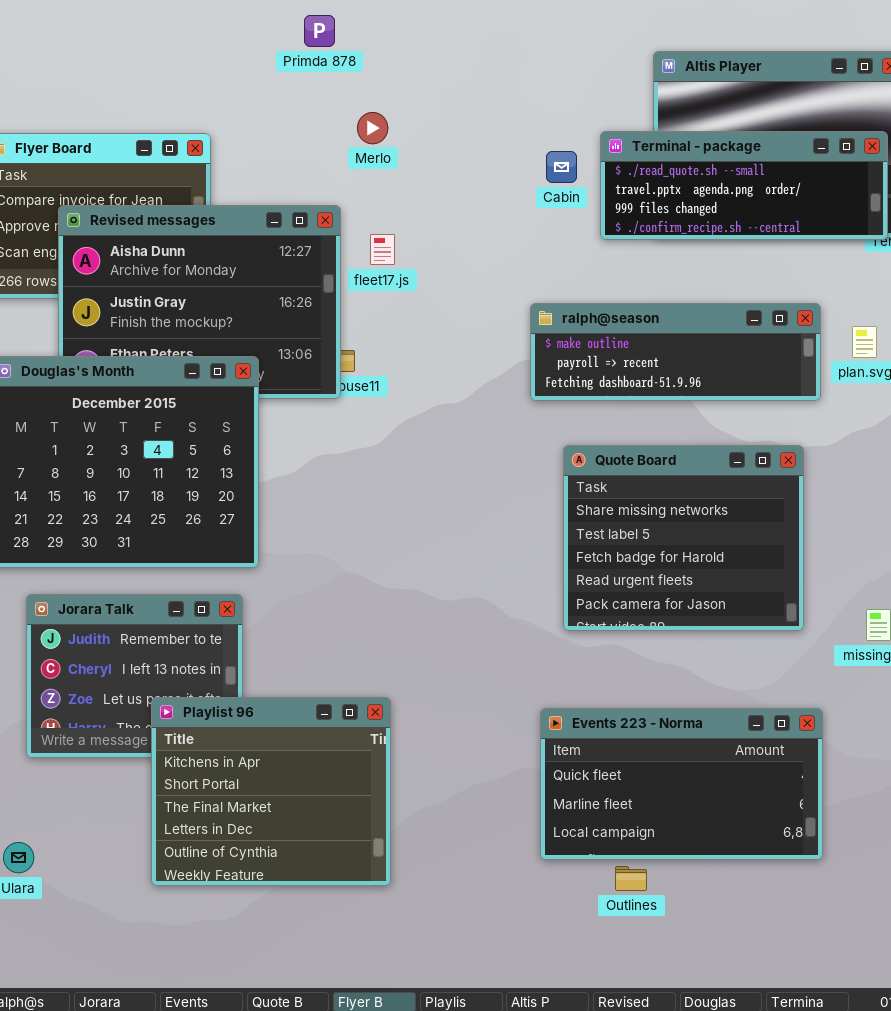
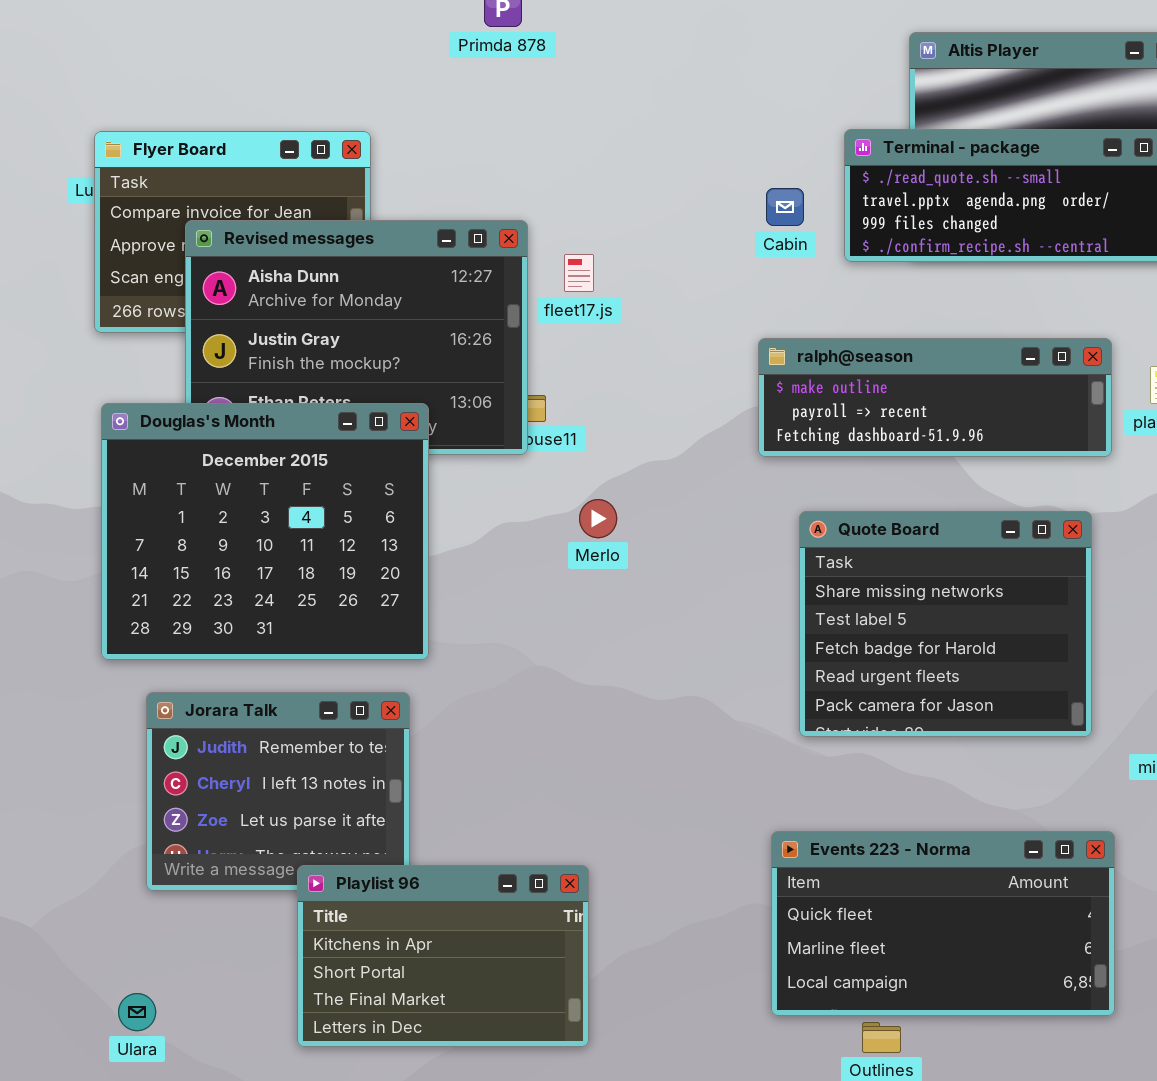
Merlo: [357,112,388,144] -> [579,499,617,538], moved
Cabin: [546,151,577,183] -> [766,188,804,226], moved
Playlist 96: [151,697,391,886] -> [297,865,589,1047], resized

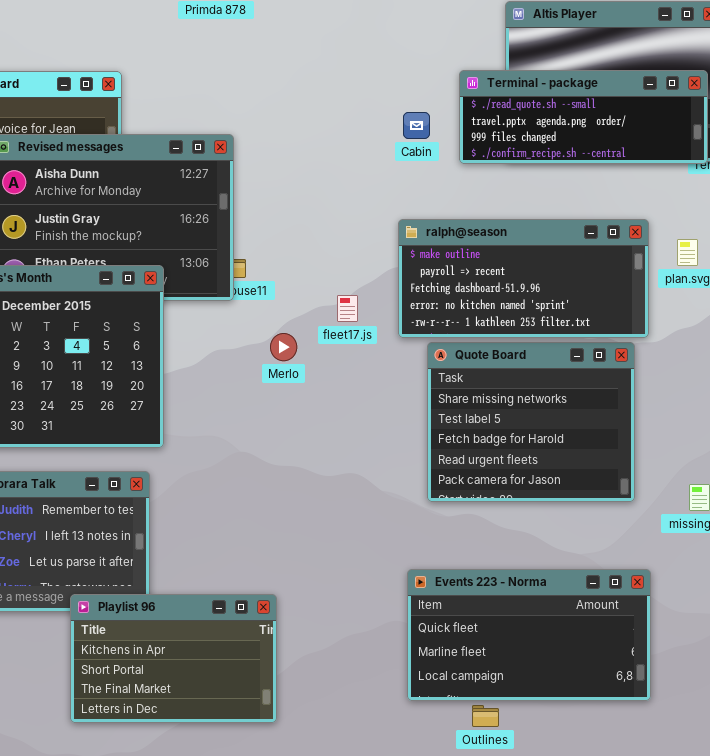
fleet17.js: [564,254,594,292] -> [337,295,358,322], moved
ralph@season: [758,338,1112,457] -> [398,219,649,338], resized

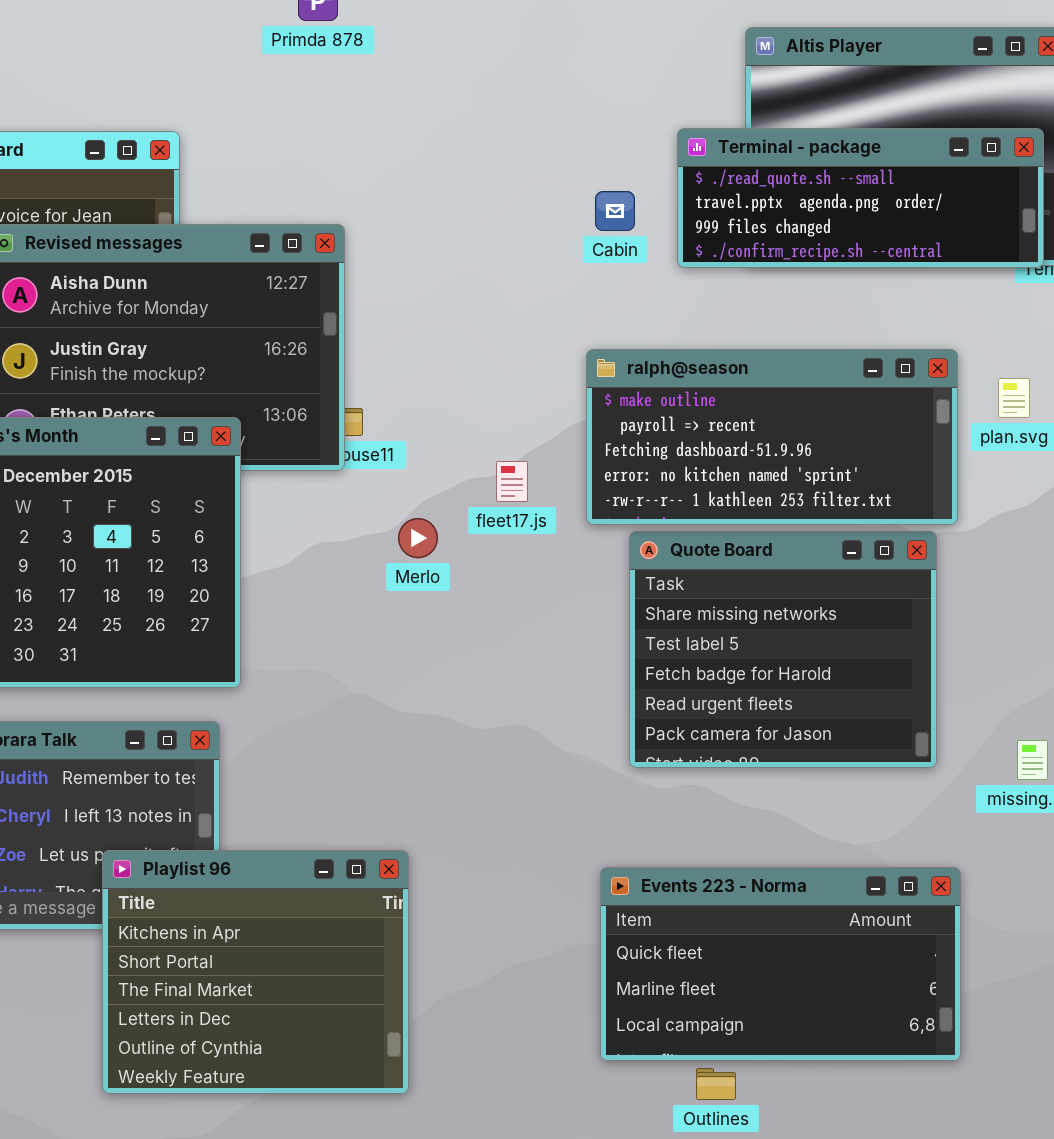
Playlist 96: [70,594,277,723] -> [102,850,409,1094], resized

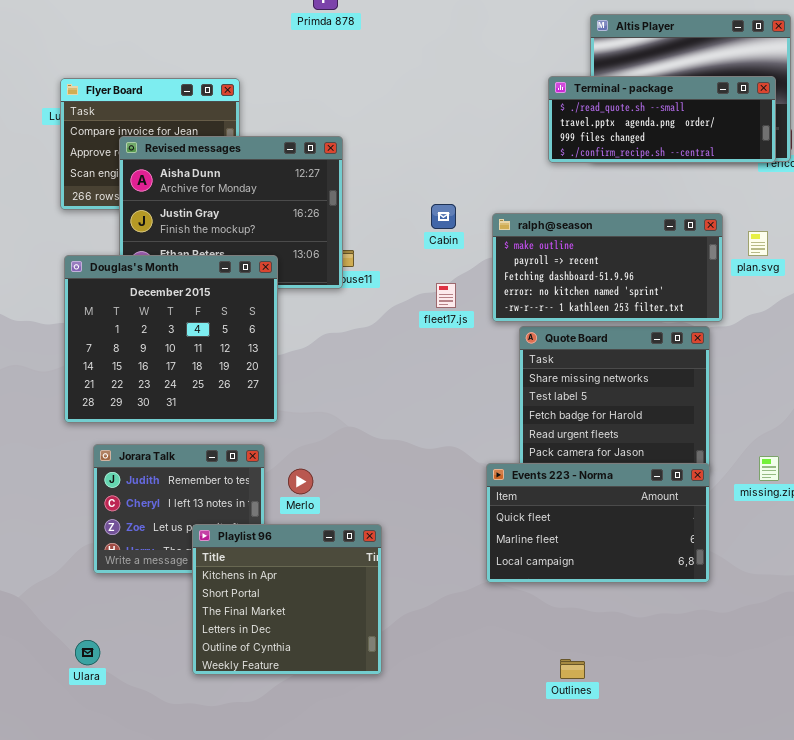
Cabin: [595,191,635,231] -> [431,204,456,229], moved
Merlo: [398,518,438,558] -> [288,469,313,494], moved
Events 223 - Norma: [600,867,961,1061] -> [486,463,710,583], moved

